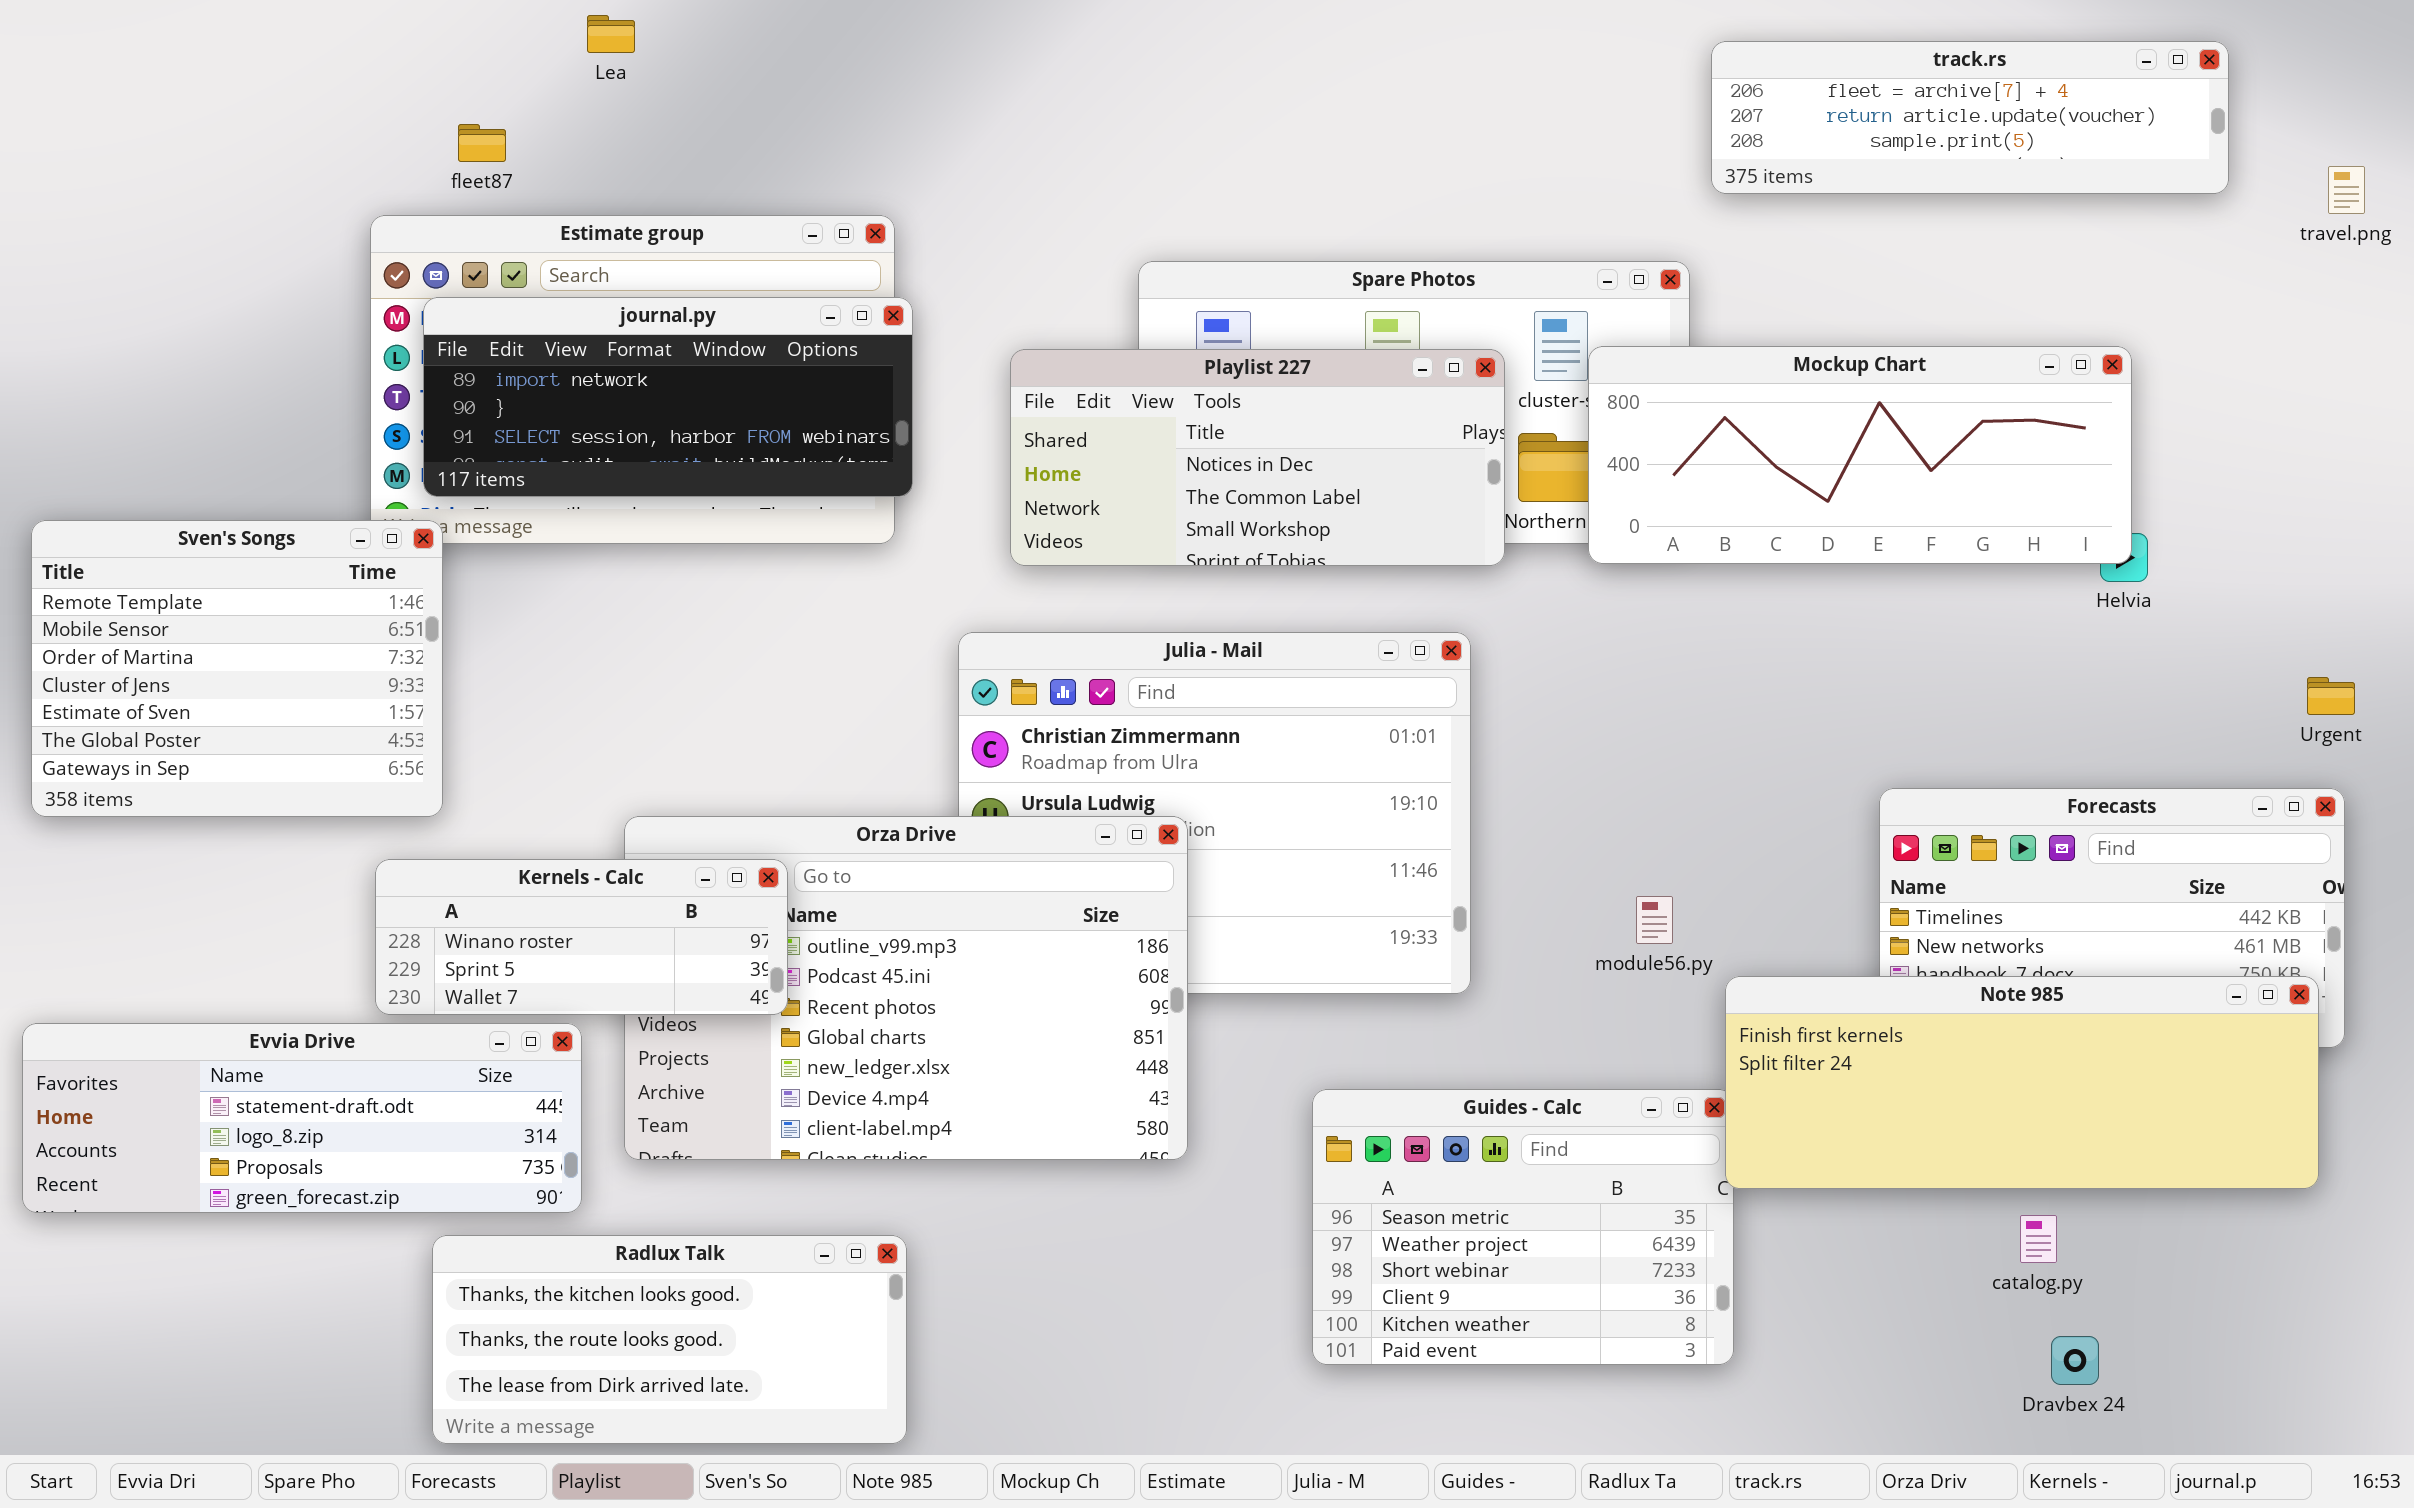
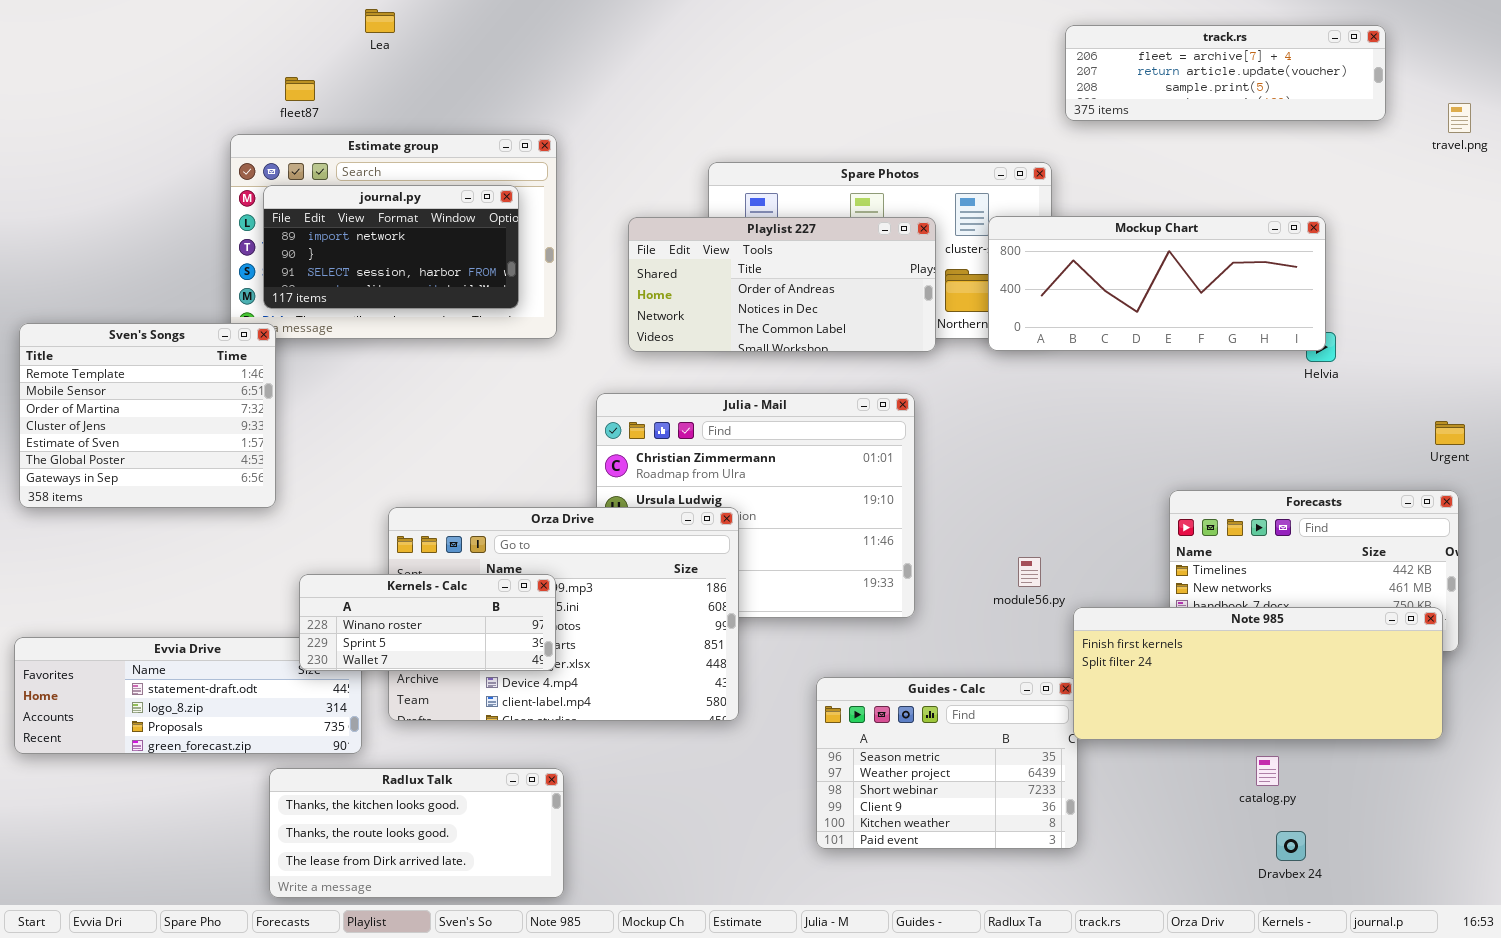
journal.py: [423,297,913,497] -> [263,185,519,309], resized
Playlist 227: [1010,349,1505,566] -> [628,217,936,352], scrolled up 1 row
Kernels - Calc: [375,859,788,1015] -> [299,574,556,671], moved

